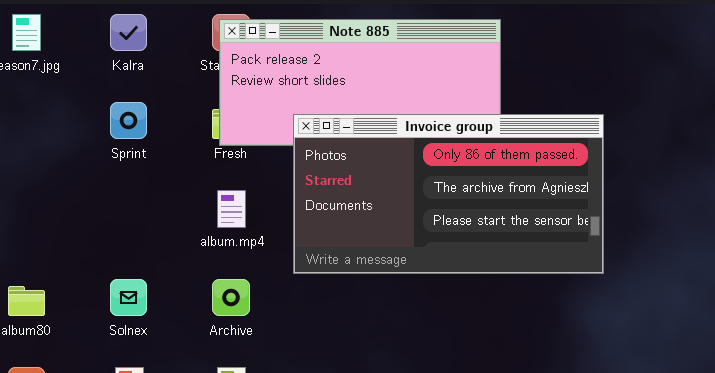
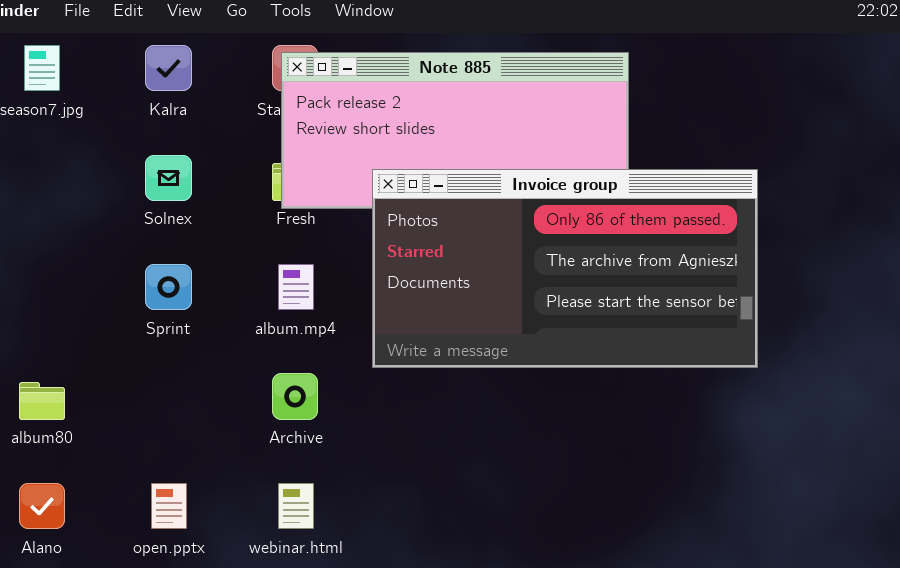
Sprint: [110,102,147,139] -> [145,264,192,310], moved
Solnex: [110,279,147,316] -> [145,155,192,201], moved

